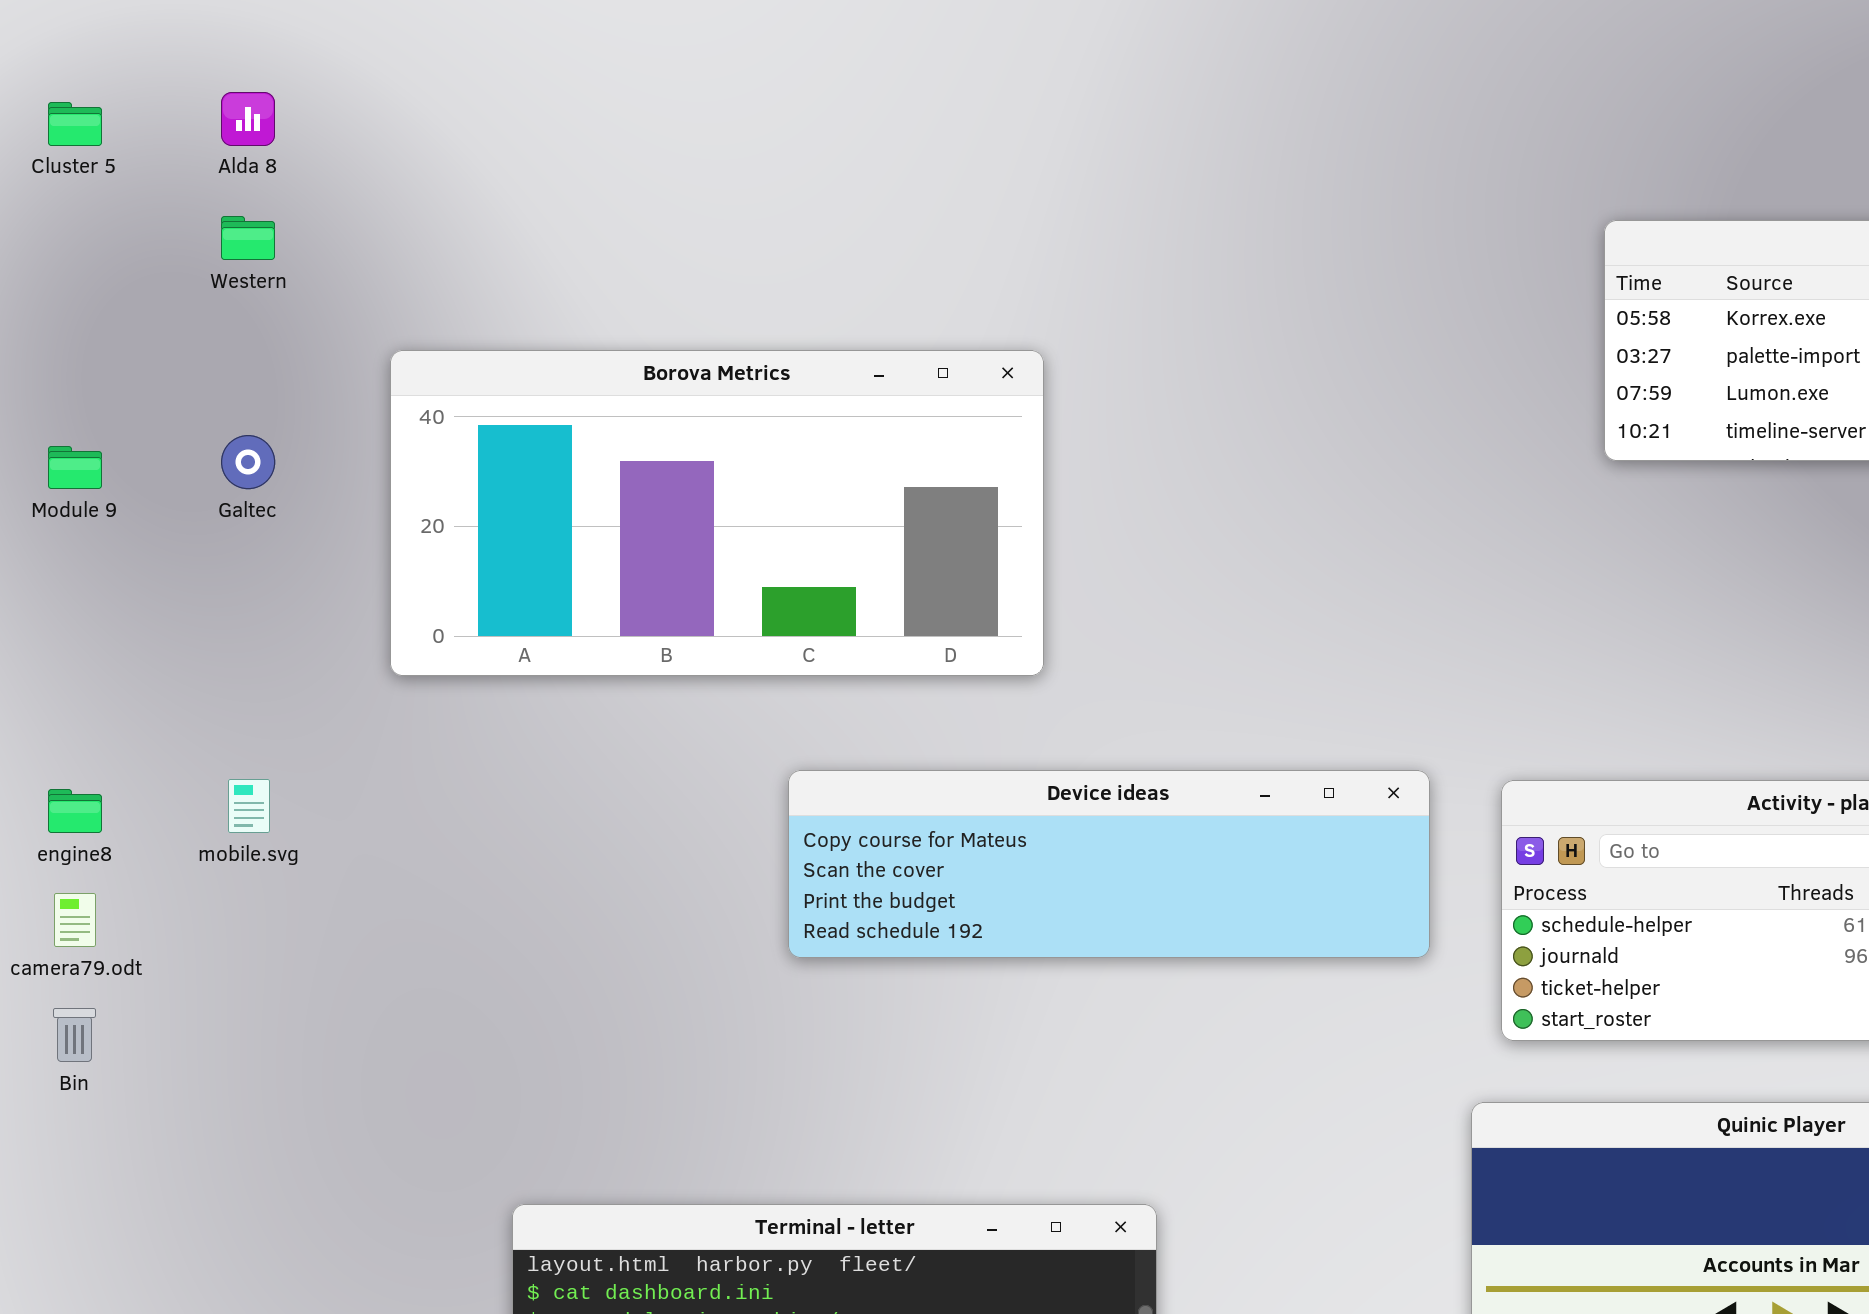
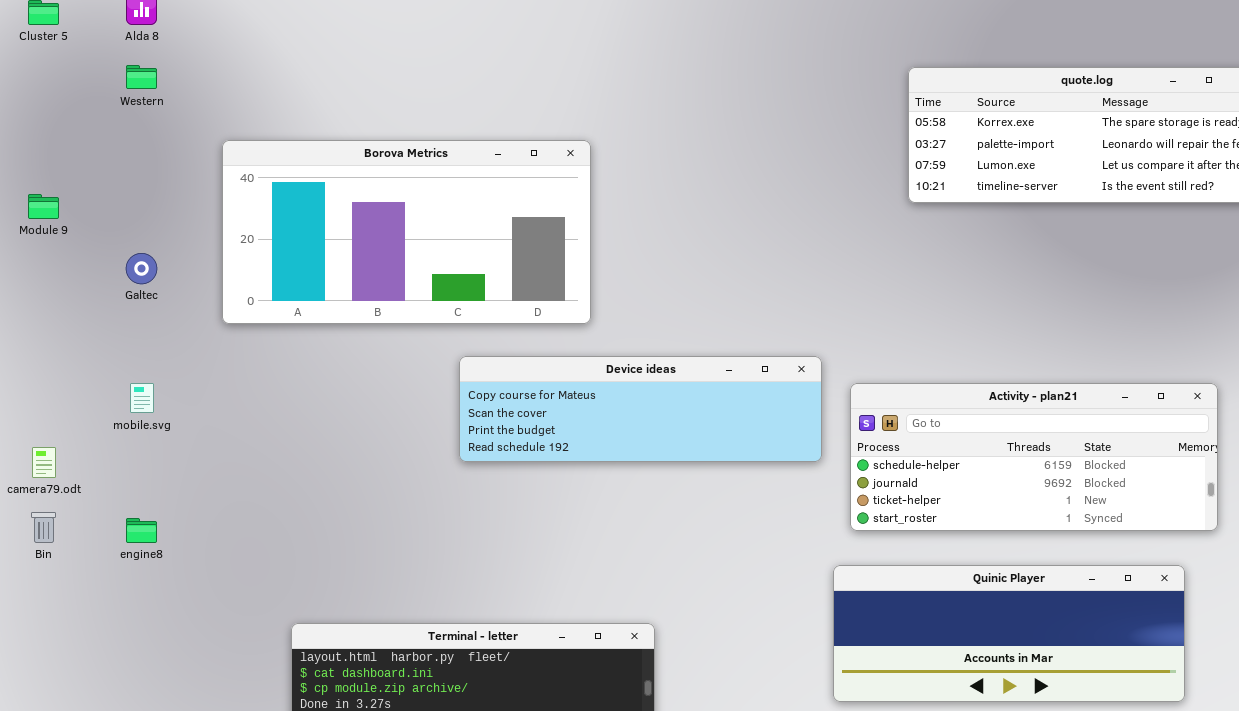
Galtec: [221,435,275,489] -> [126,253,157,284], moved
Device ideas: [788,770,1430,958] -> [459,356,822,462], moved
engine8: [48,789,102,833] -> [126,518,157,543], moved

